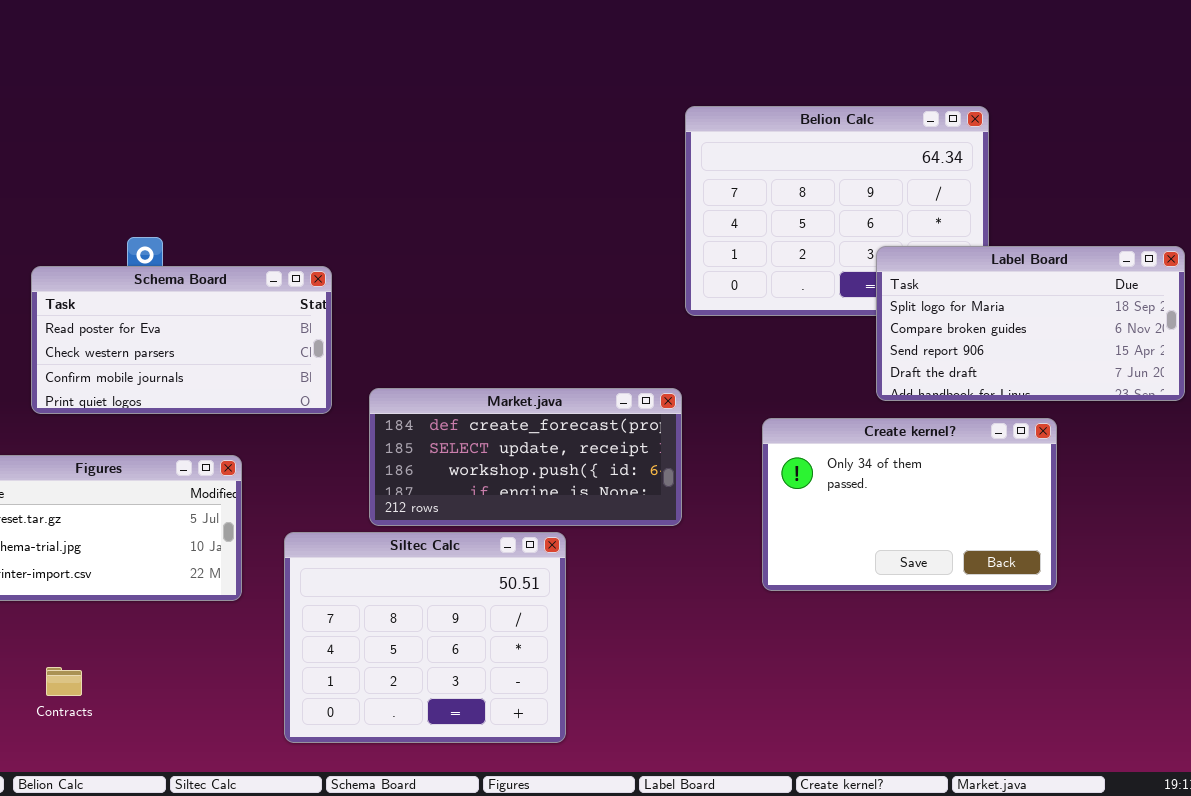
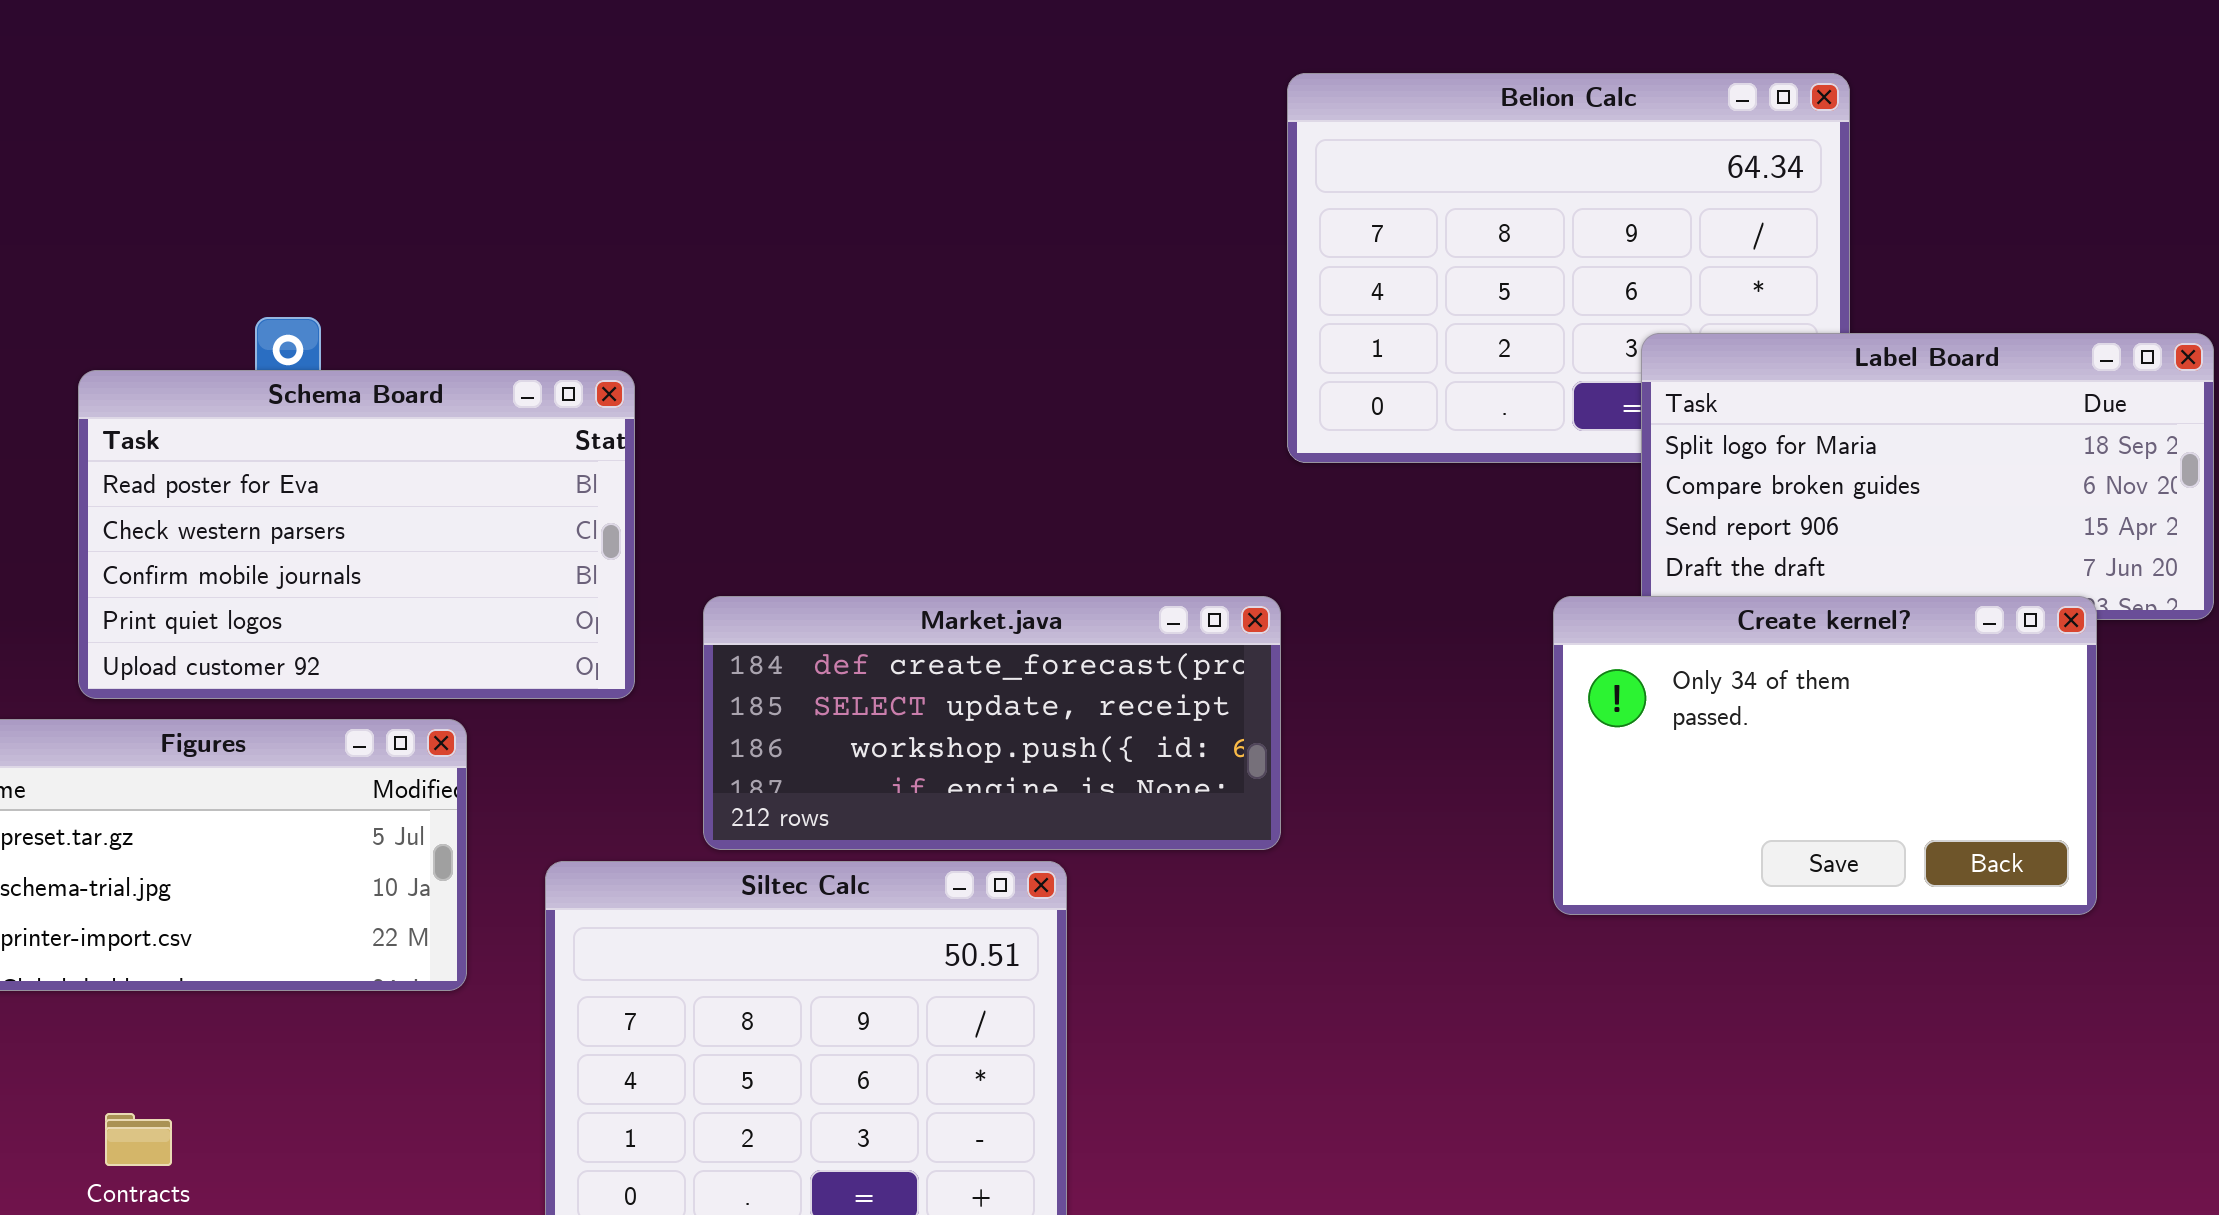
Schema Board: [31,266,332,414] -> [78,370,635,699], resized
Create kernel?: [762,418,1057,591] -> [1553,596,2097,915], moved

